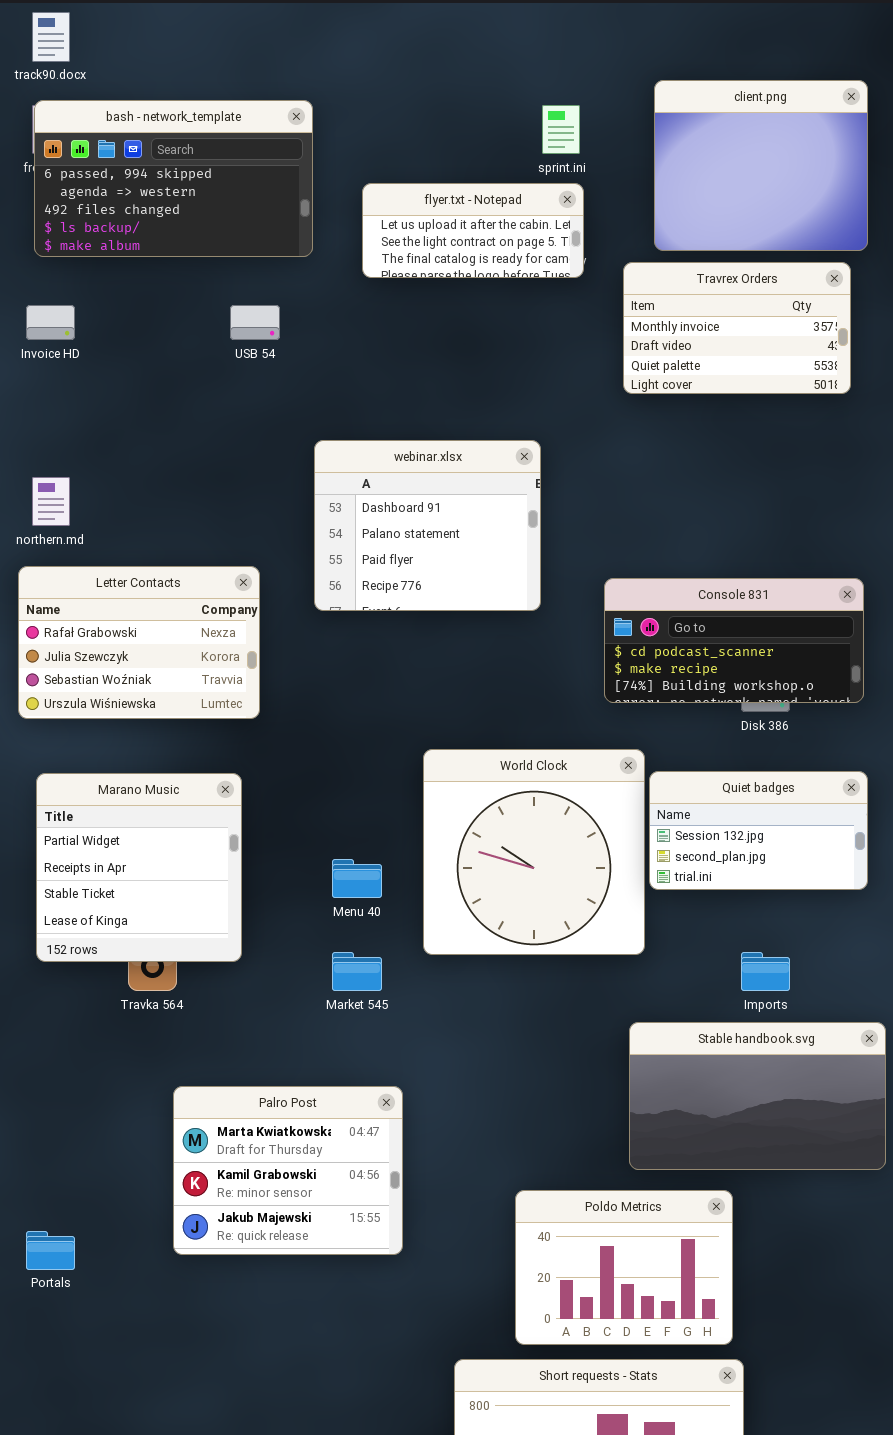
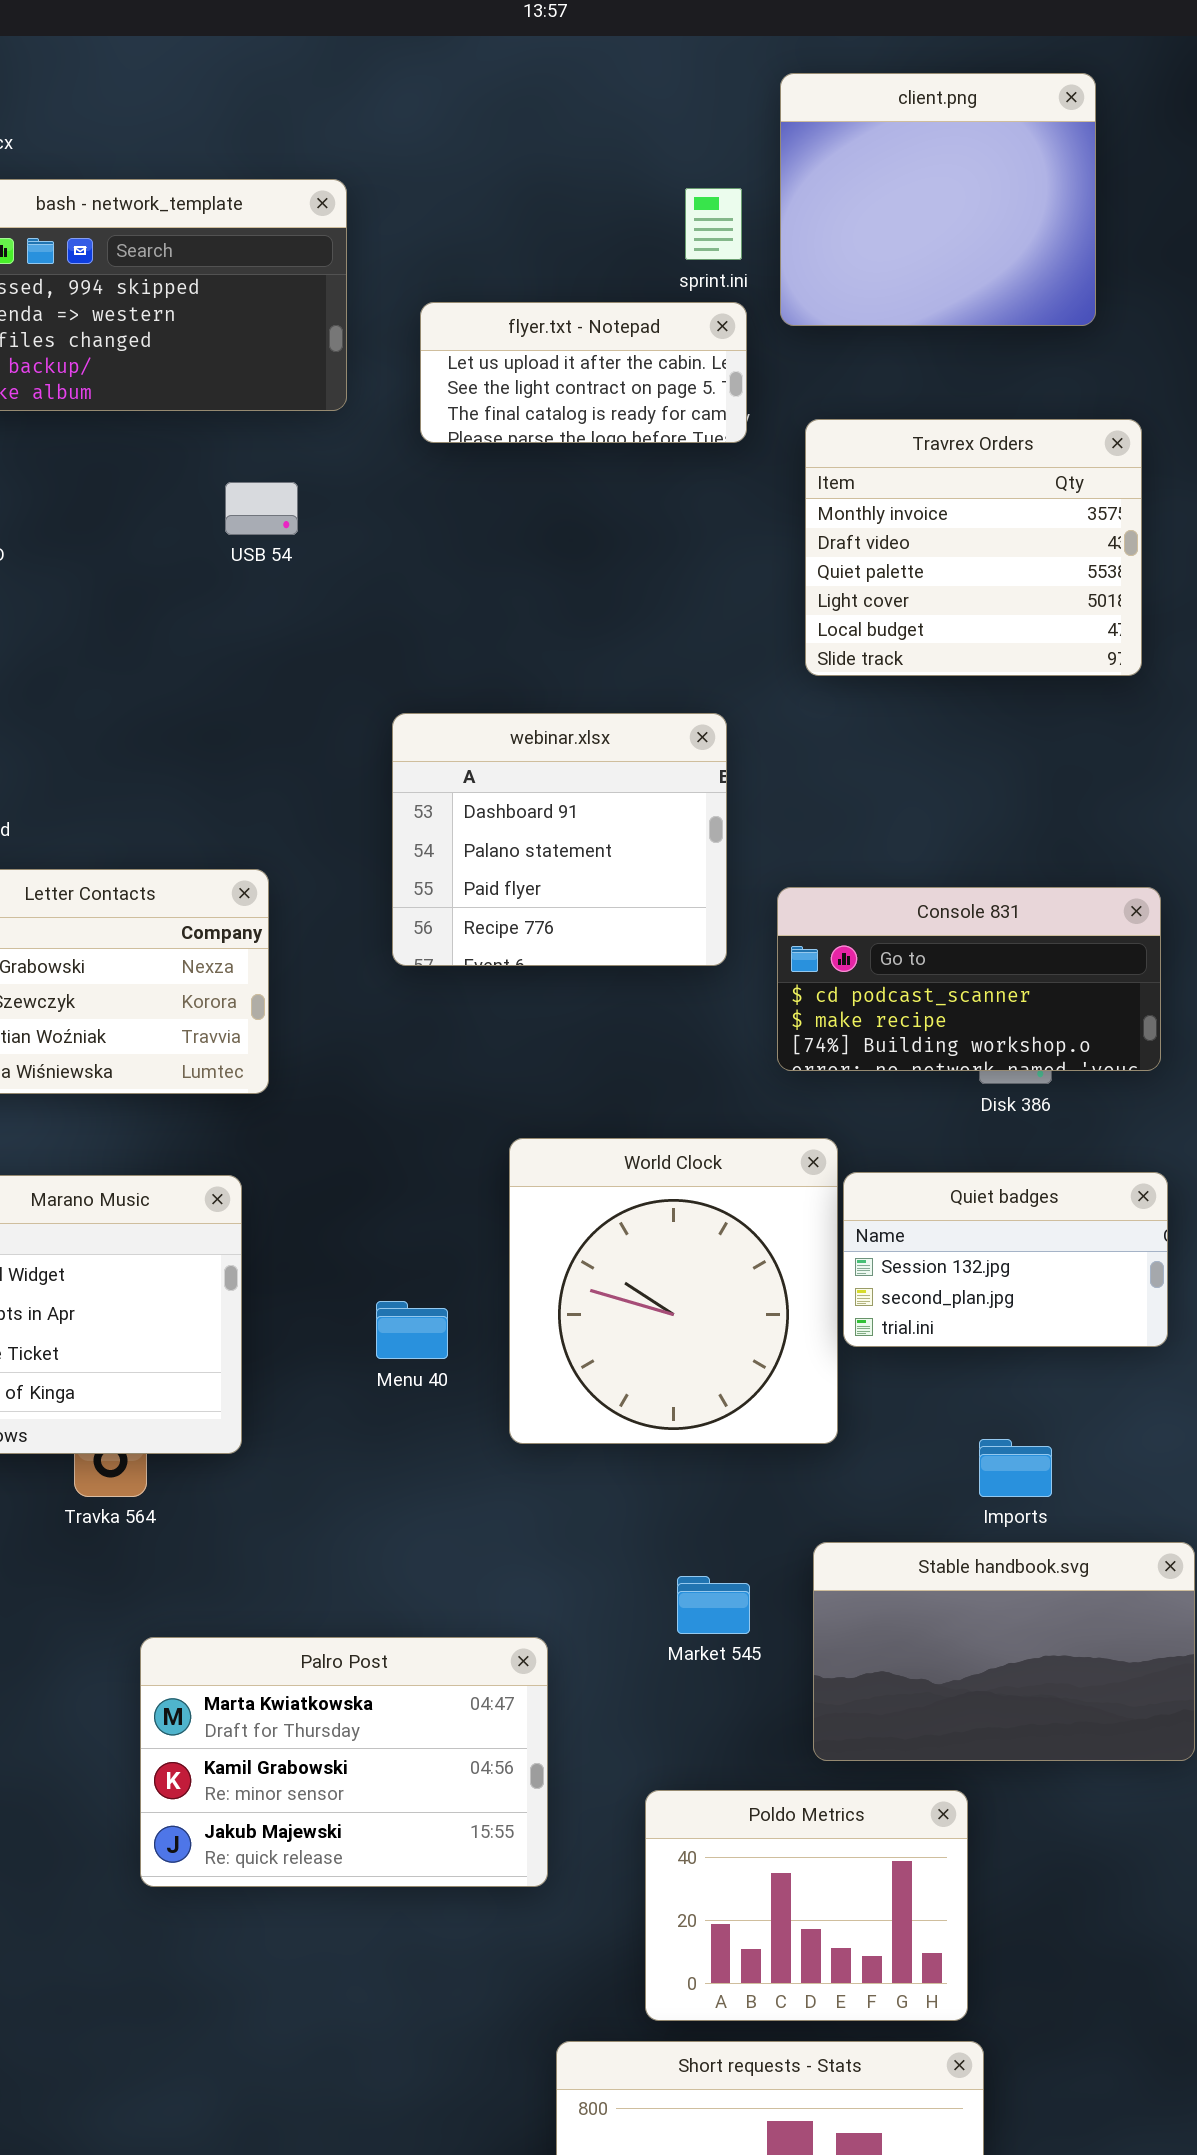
client.png: [654,80,868,251] -> [780,73,1096,326], moved
Travrex Orders: [623,262,851,394] -> [805,419,1142,676], resized
webinar.xlsx: [314,440,541,611] -> [392,713,727,966], moved
Market 545: [332,952,382,991] -> [677,1576,750,1634], moved
Palro Post: [173,1086,403,1255] -> [140,1637,548,1887], resized

